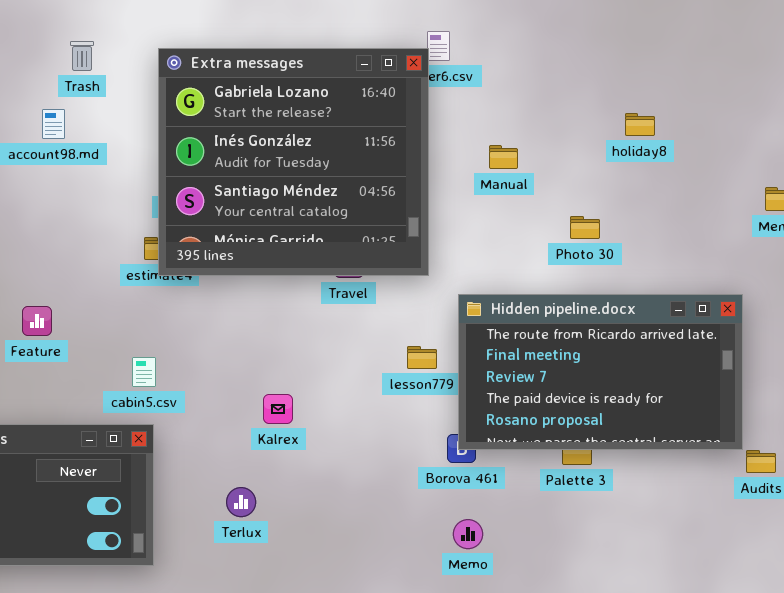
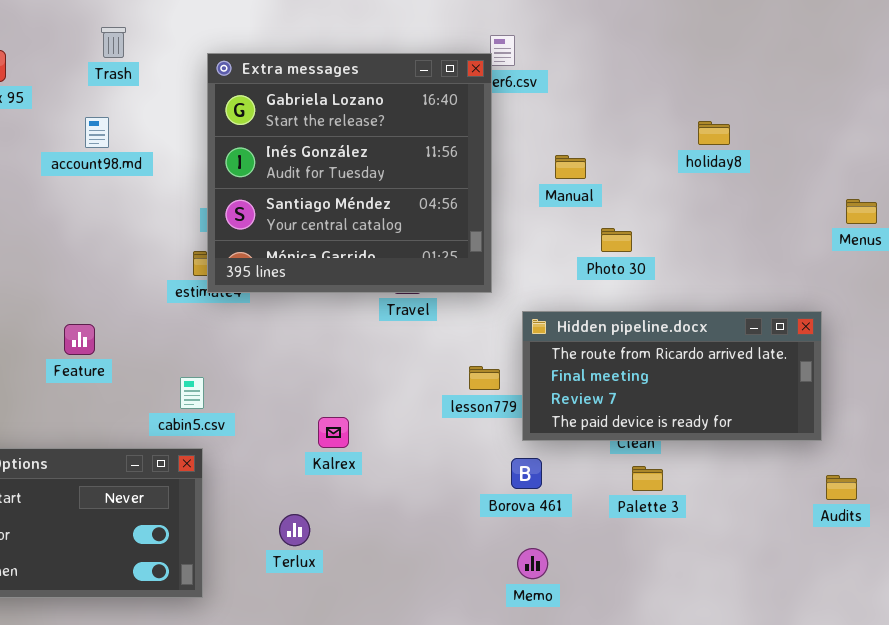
Trash: [70,41,94,71] -> [101,27,126,58], moved
Photo 30: [570,216,600,239] -> [601,228,632,252], moved
Hidden pipeline.docx: [458,294,743,450] -> [522,311,822,441], resized

